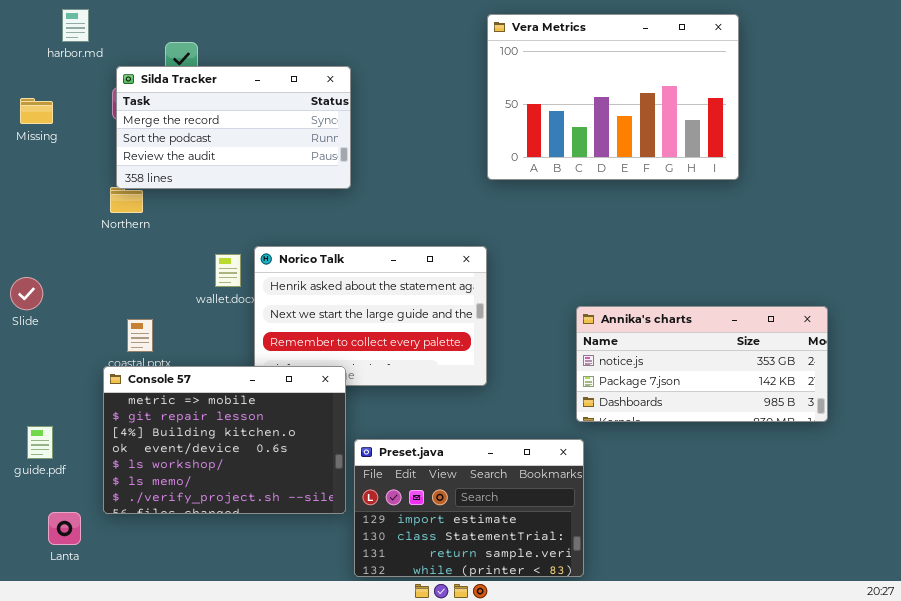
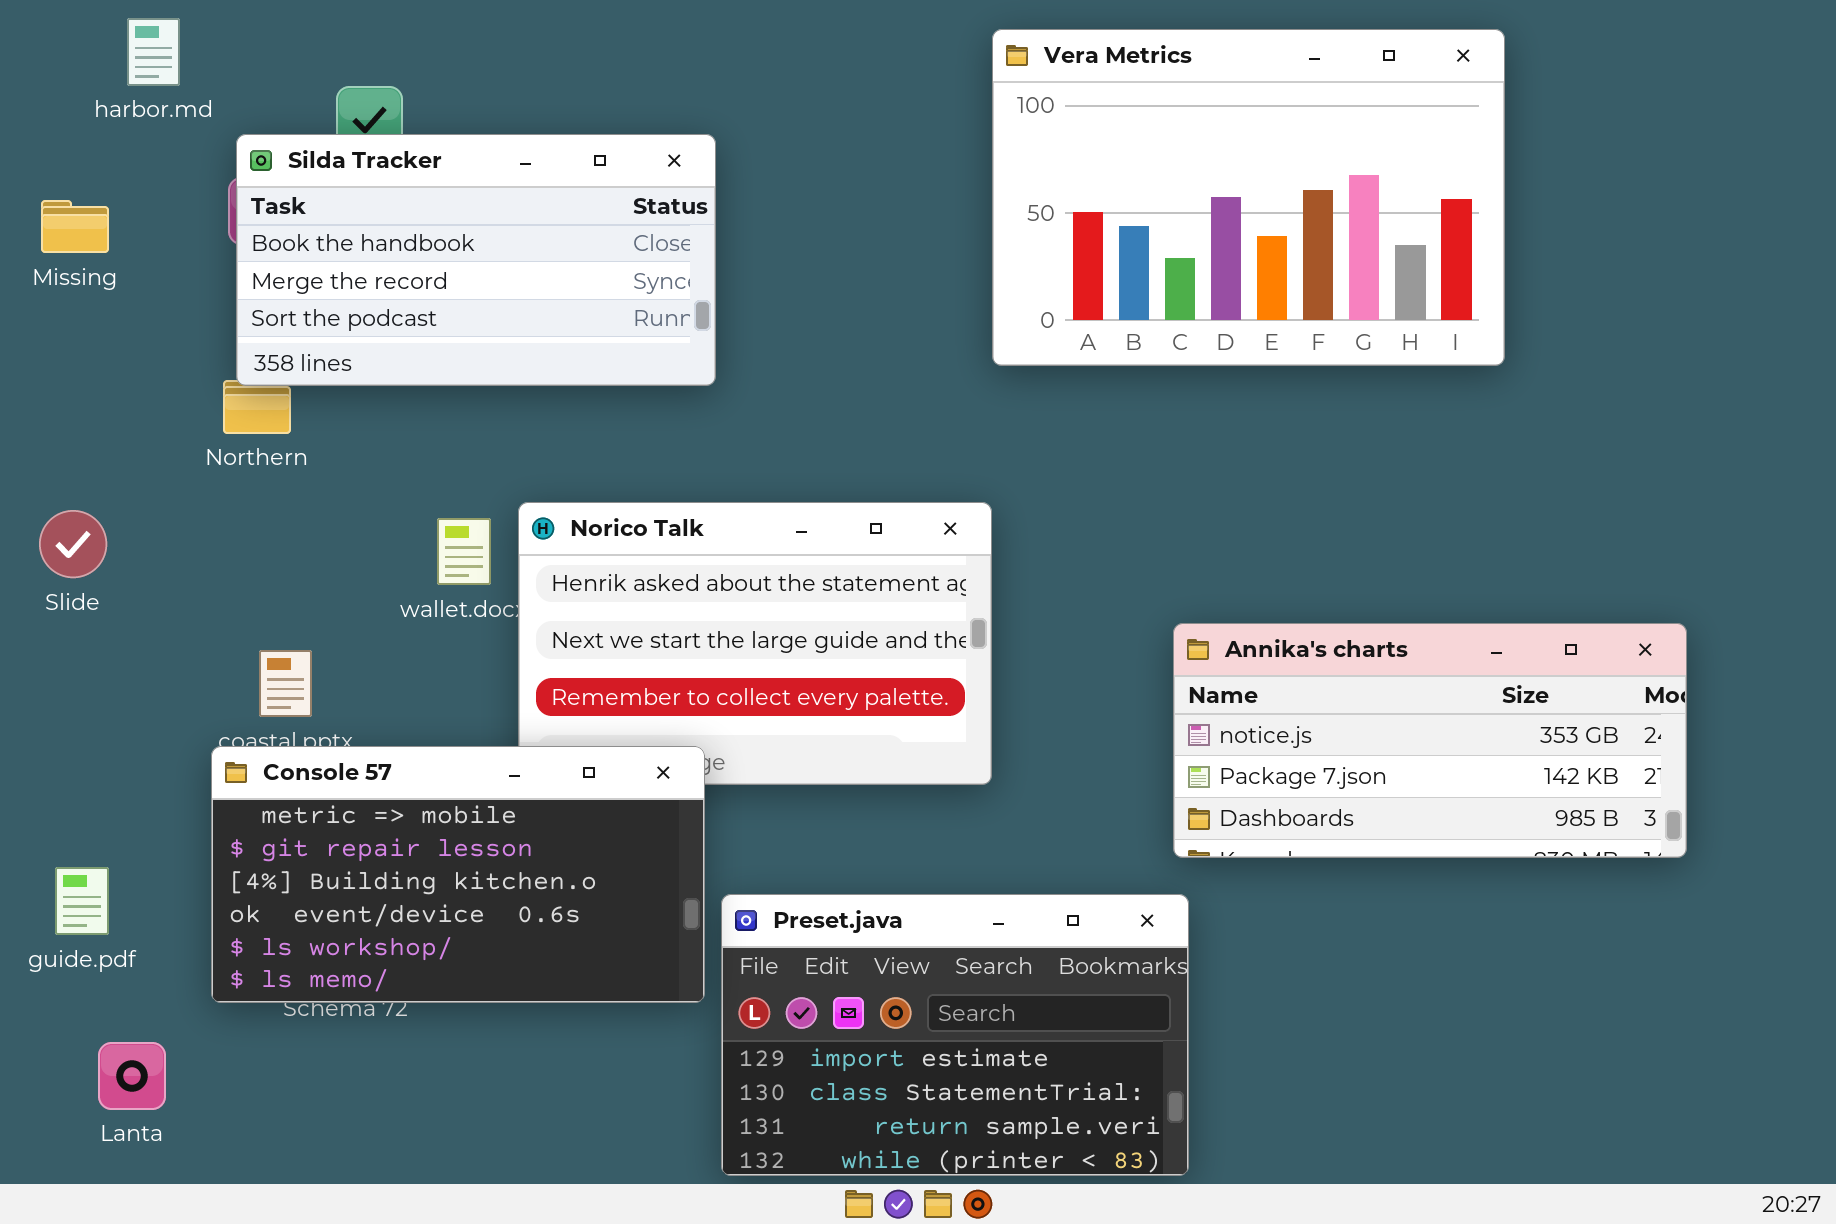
Silda Tracker: [116,66,351,189] -> [236,134,716,386], scrolled up 1 row
Slide: [10,277,43,310] -> [39,510,107,578], moved
Console 57: [103,366,346,514] -> [211,746,705,1003], resized

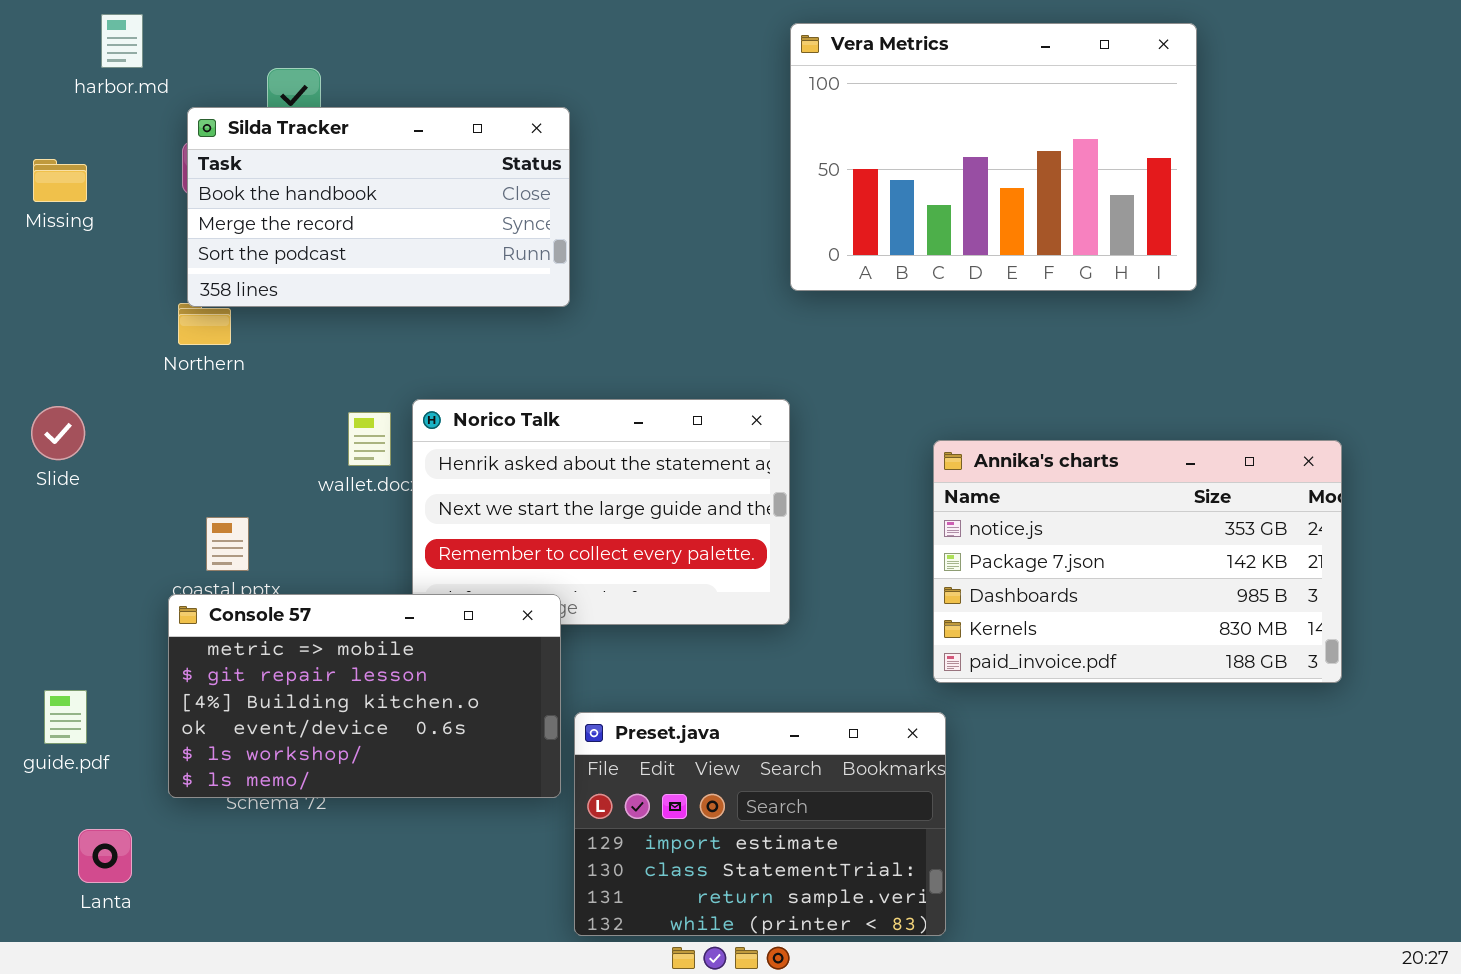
Annika's charts: [1173,623,1687,858] -> [933,440,1342,683], resized

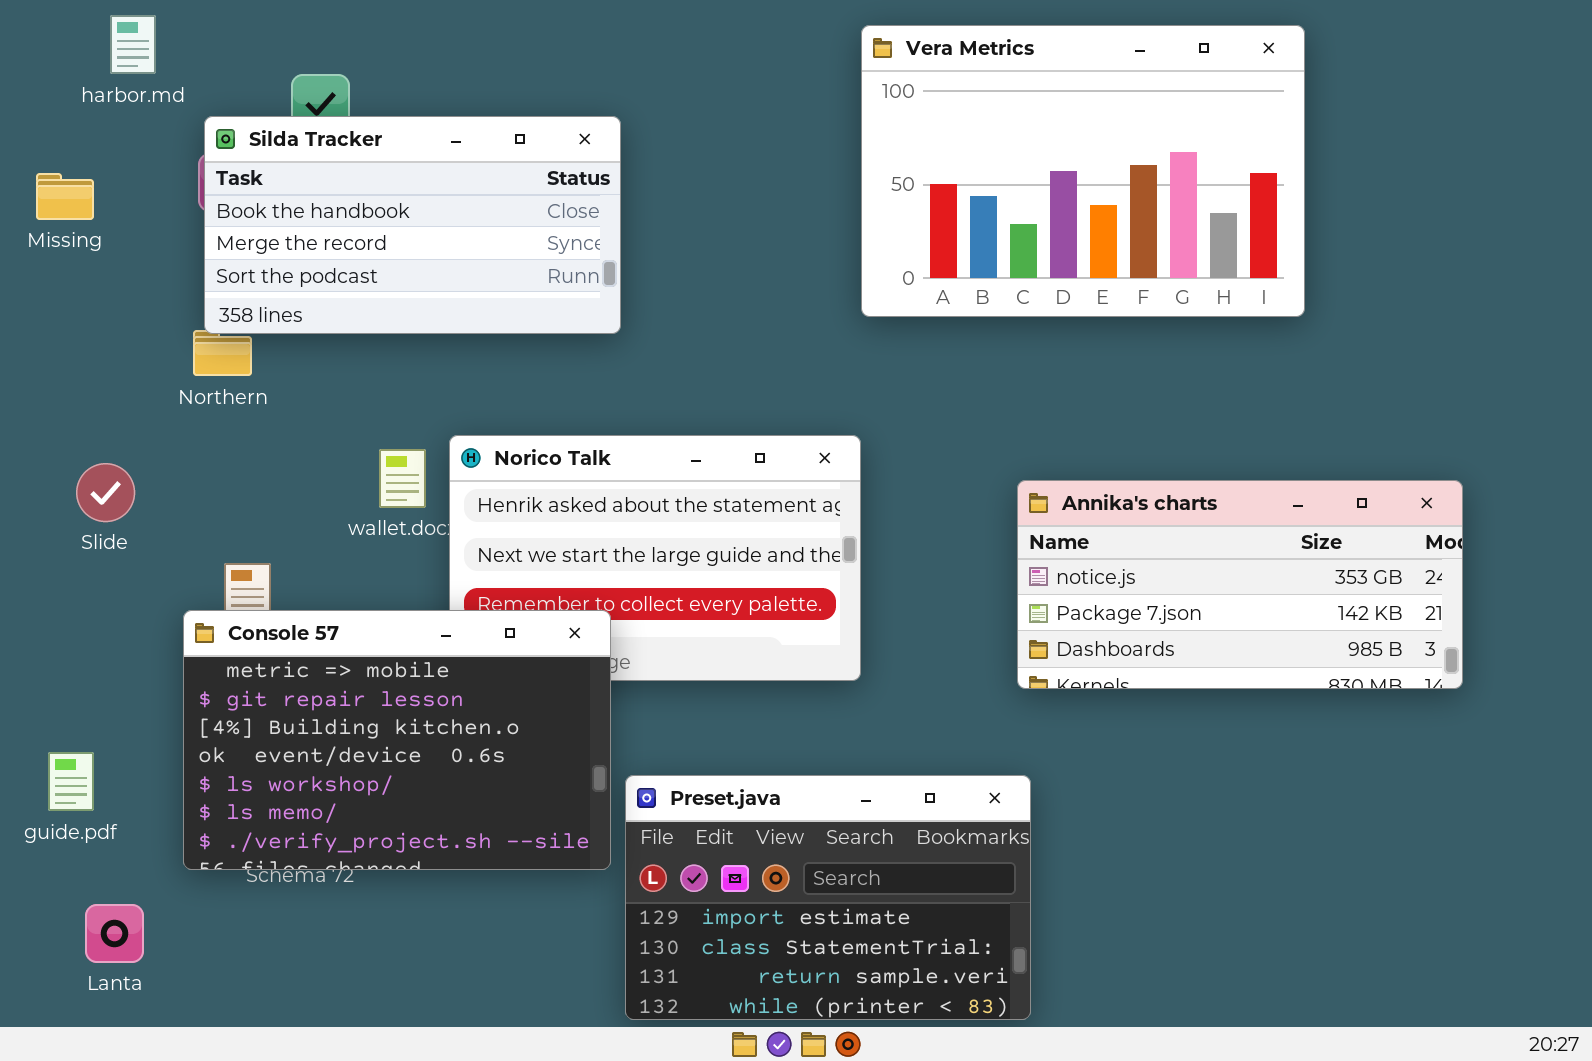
Slide: [31,406,85,460] -> [76,463,135,522], moved
Annika's charts: [933,440,1342,683] -> [1017,480,1463,689], resized
Console 57: [168,594,561,798] -> [183,610,611,870], resized

